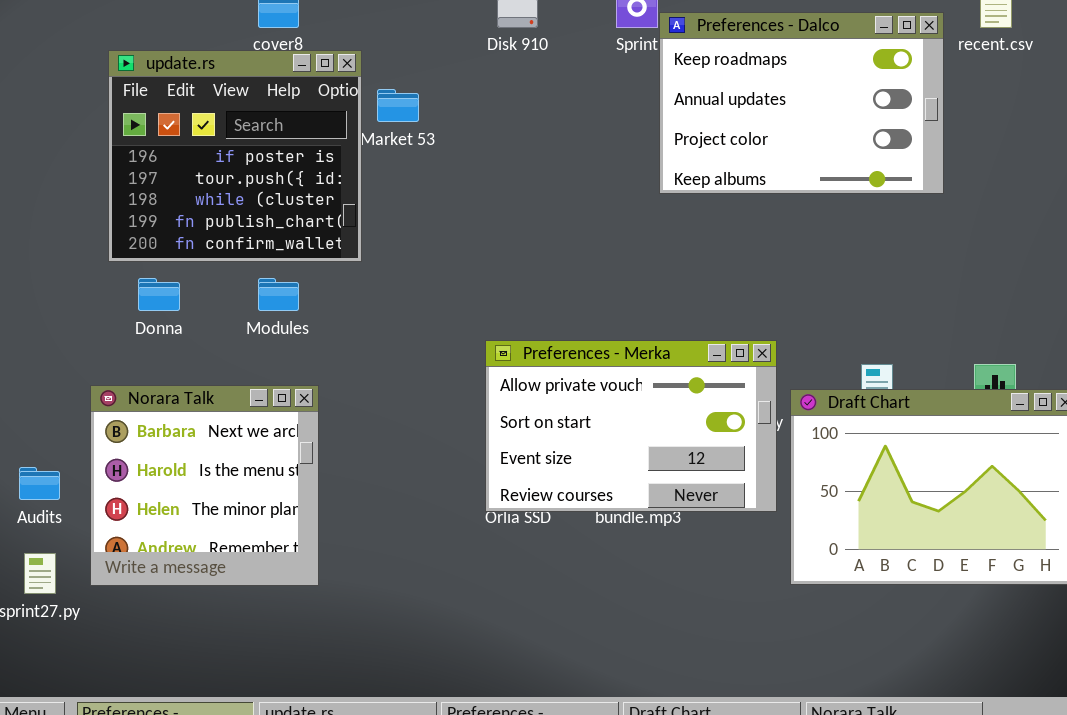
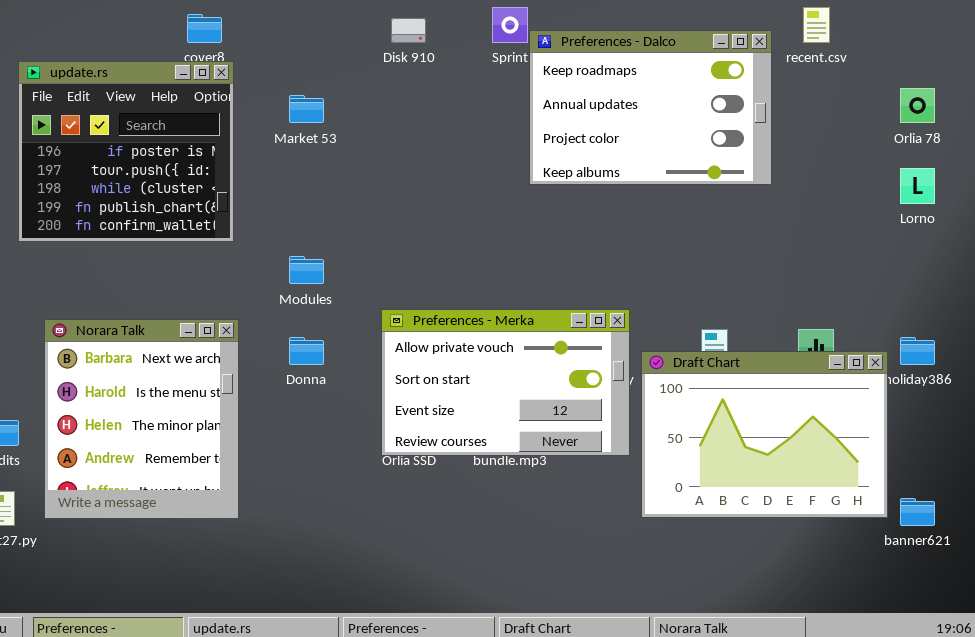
update.rs: [108,50,362,262] -> [18,61,234,242], moved
Donna: [138,278,180,311] -> [289,337,324,365], moved
Modules: [258,278,299,311] -> [289,256,324,284], moved
Norara Talk: [90,385,319,586] -> [44,319,239,519], resized

